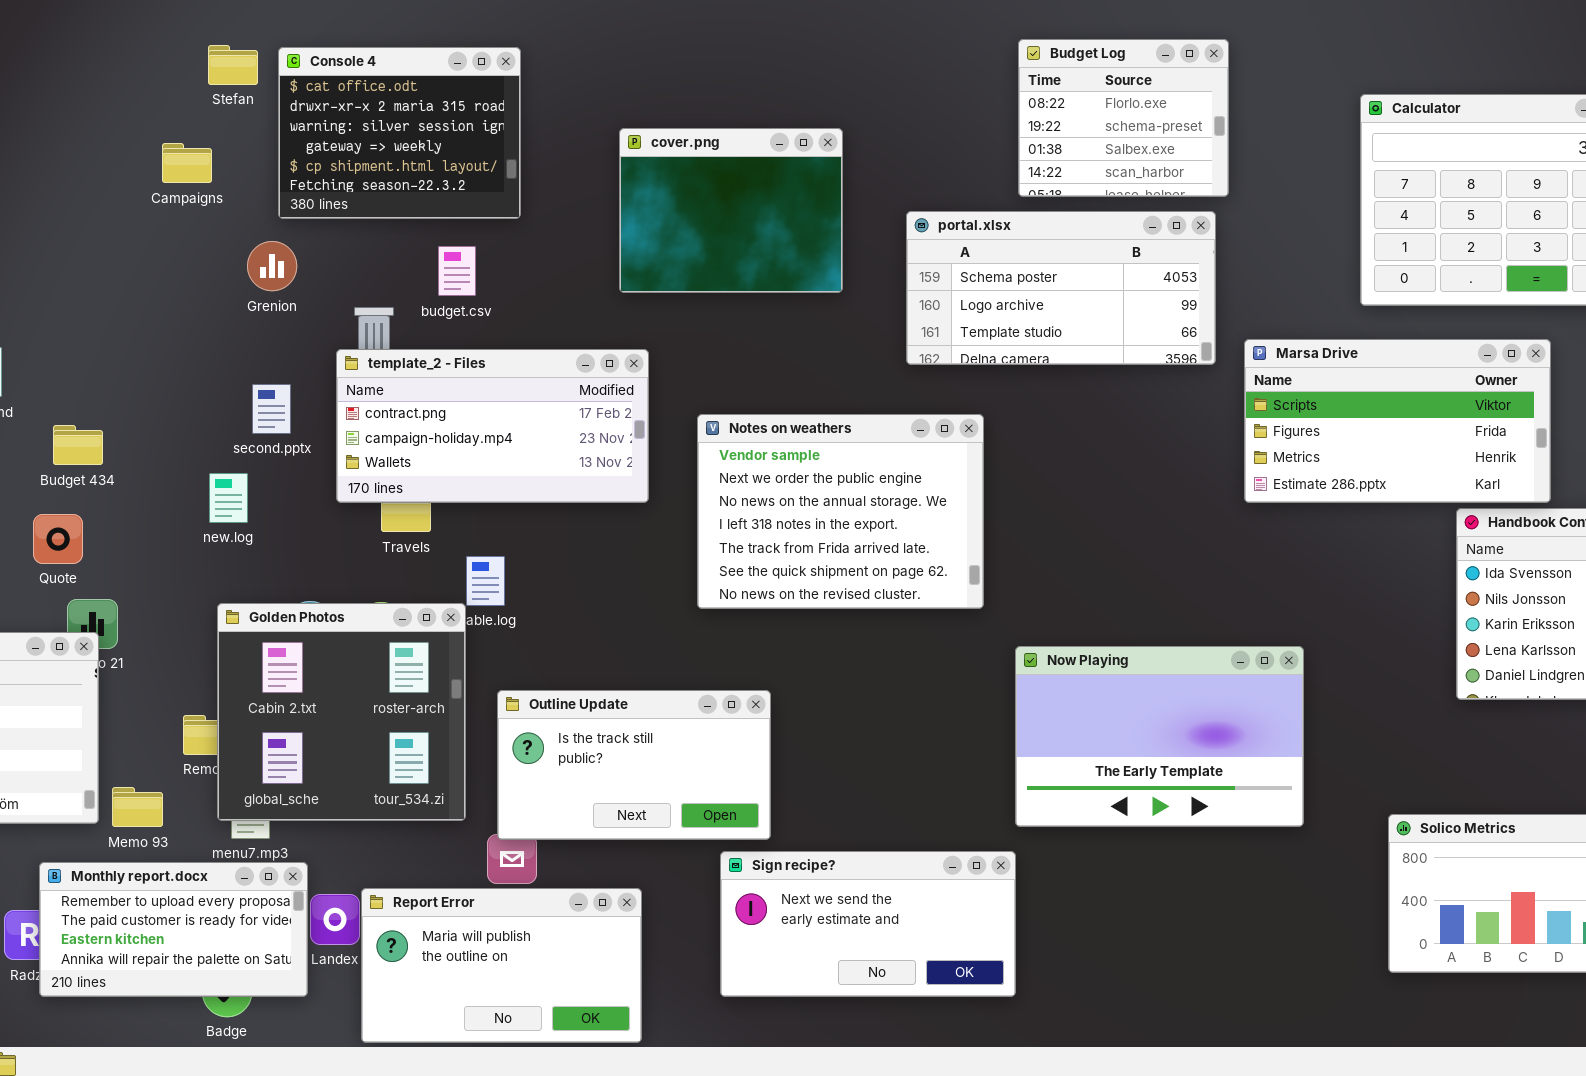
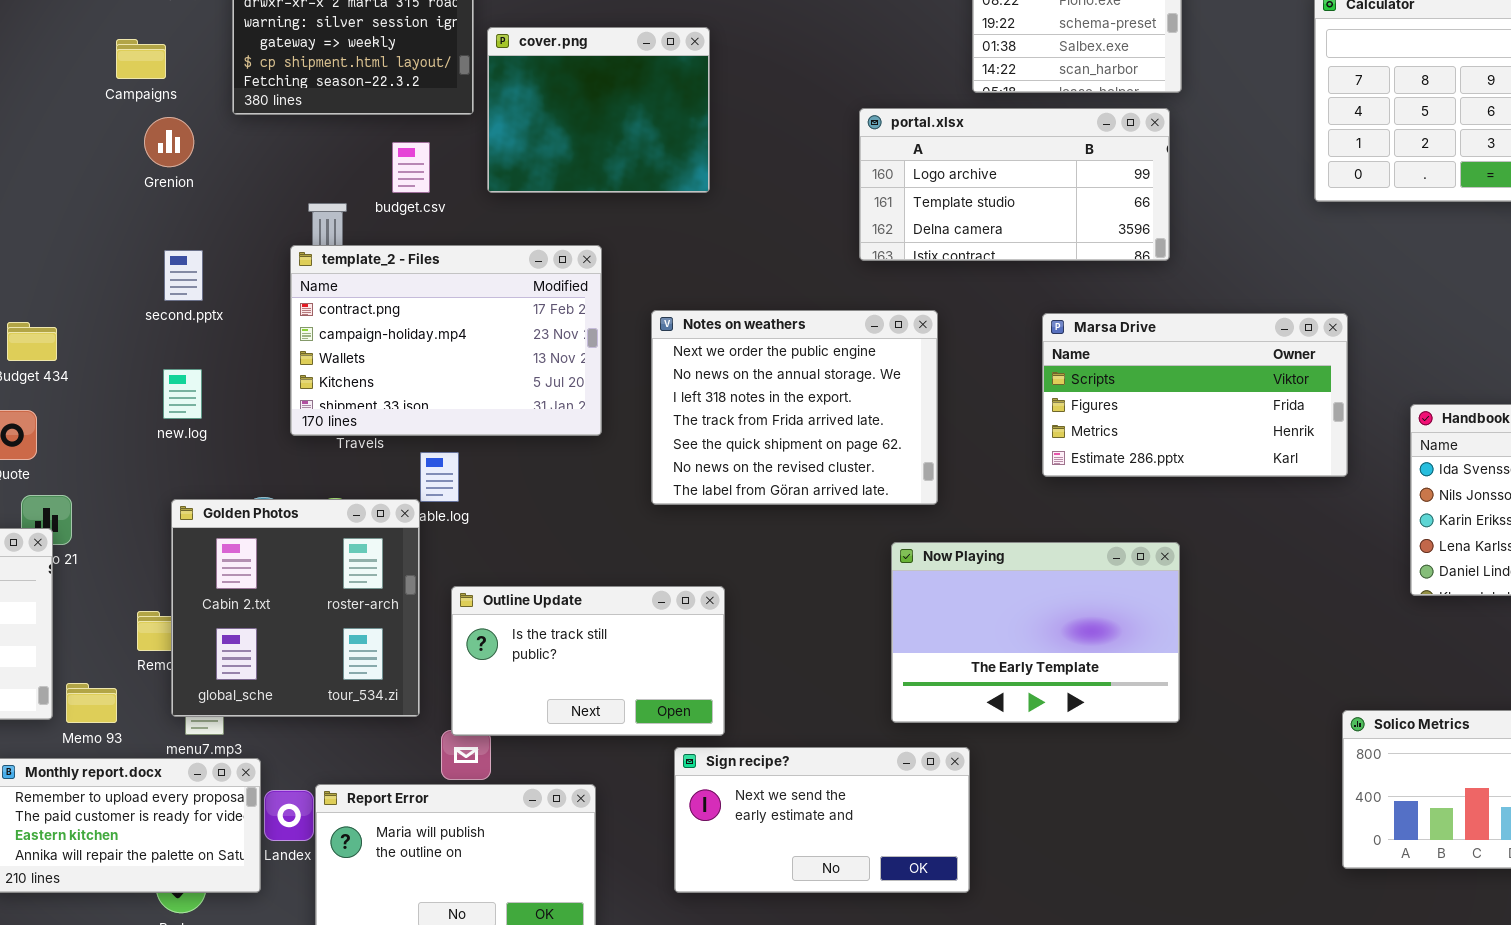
cover.png: [619,128,843,293] -> [487,27,710,193], moved
portal.xlsx: [906,211,1216,365] -> [859,108,1170,261], scrolled down 1 row
Grenion: [247,241,297,291] -> [144,117,194,167], moved
Marsa Drive: [1244,339,1551,503] -> [1042,313,1348,477], moved
template_2 - Files: [336,349,649,503] -> [290,245,602,436], resized
second.pptx: [252,384,291,434] -> [164,250,203,301], moved
Notes on weathers: [697,414,984,609] -> [651,310,938,505], scrolled down 1 row
Now Playing: [1015,646,1304,827] -> [891,542,1180,723], moved

